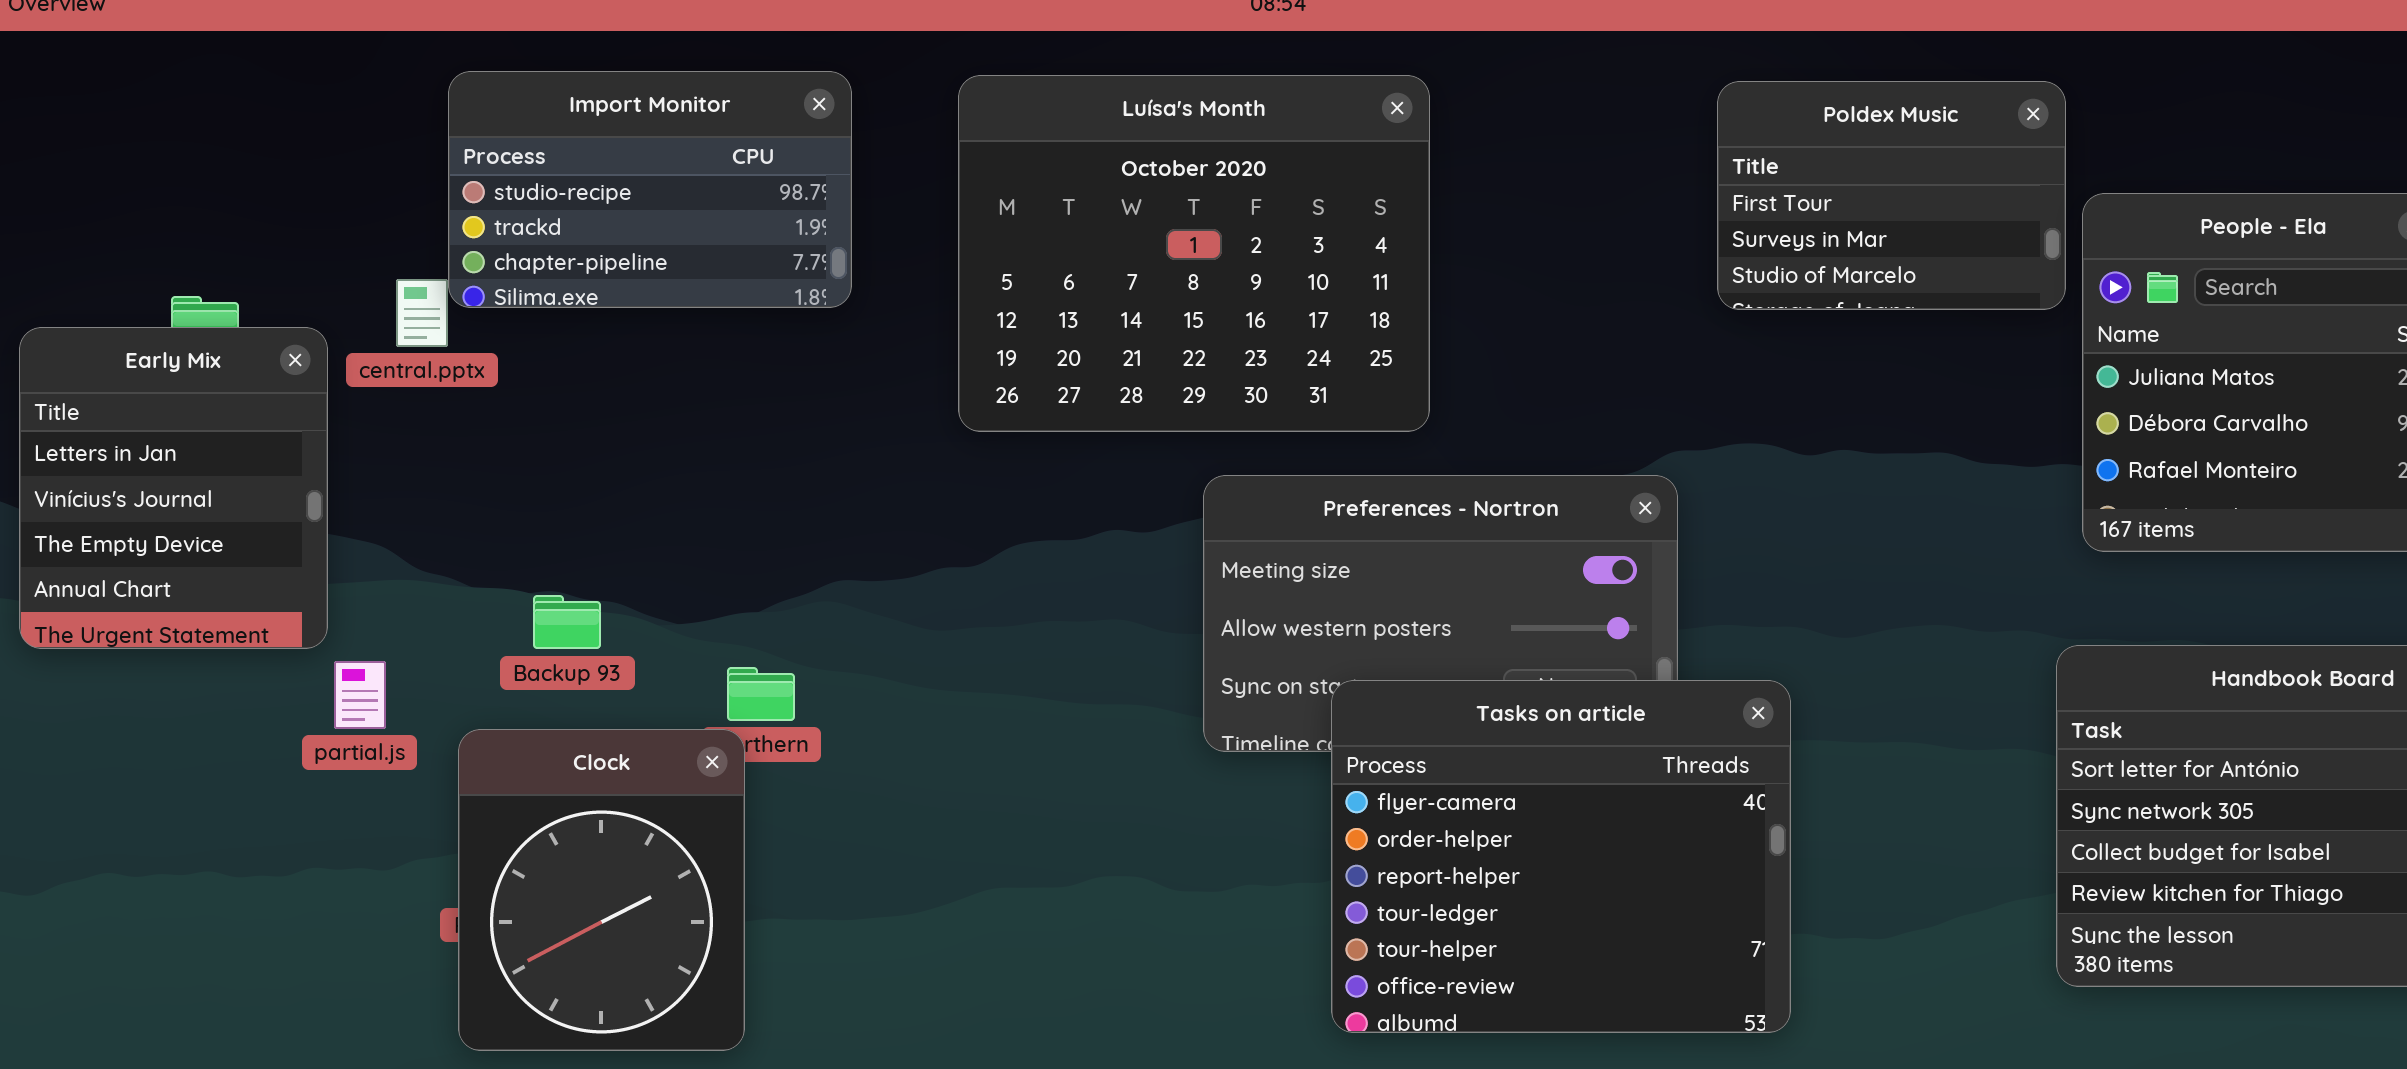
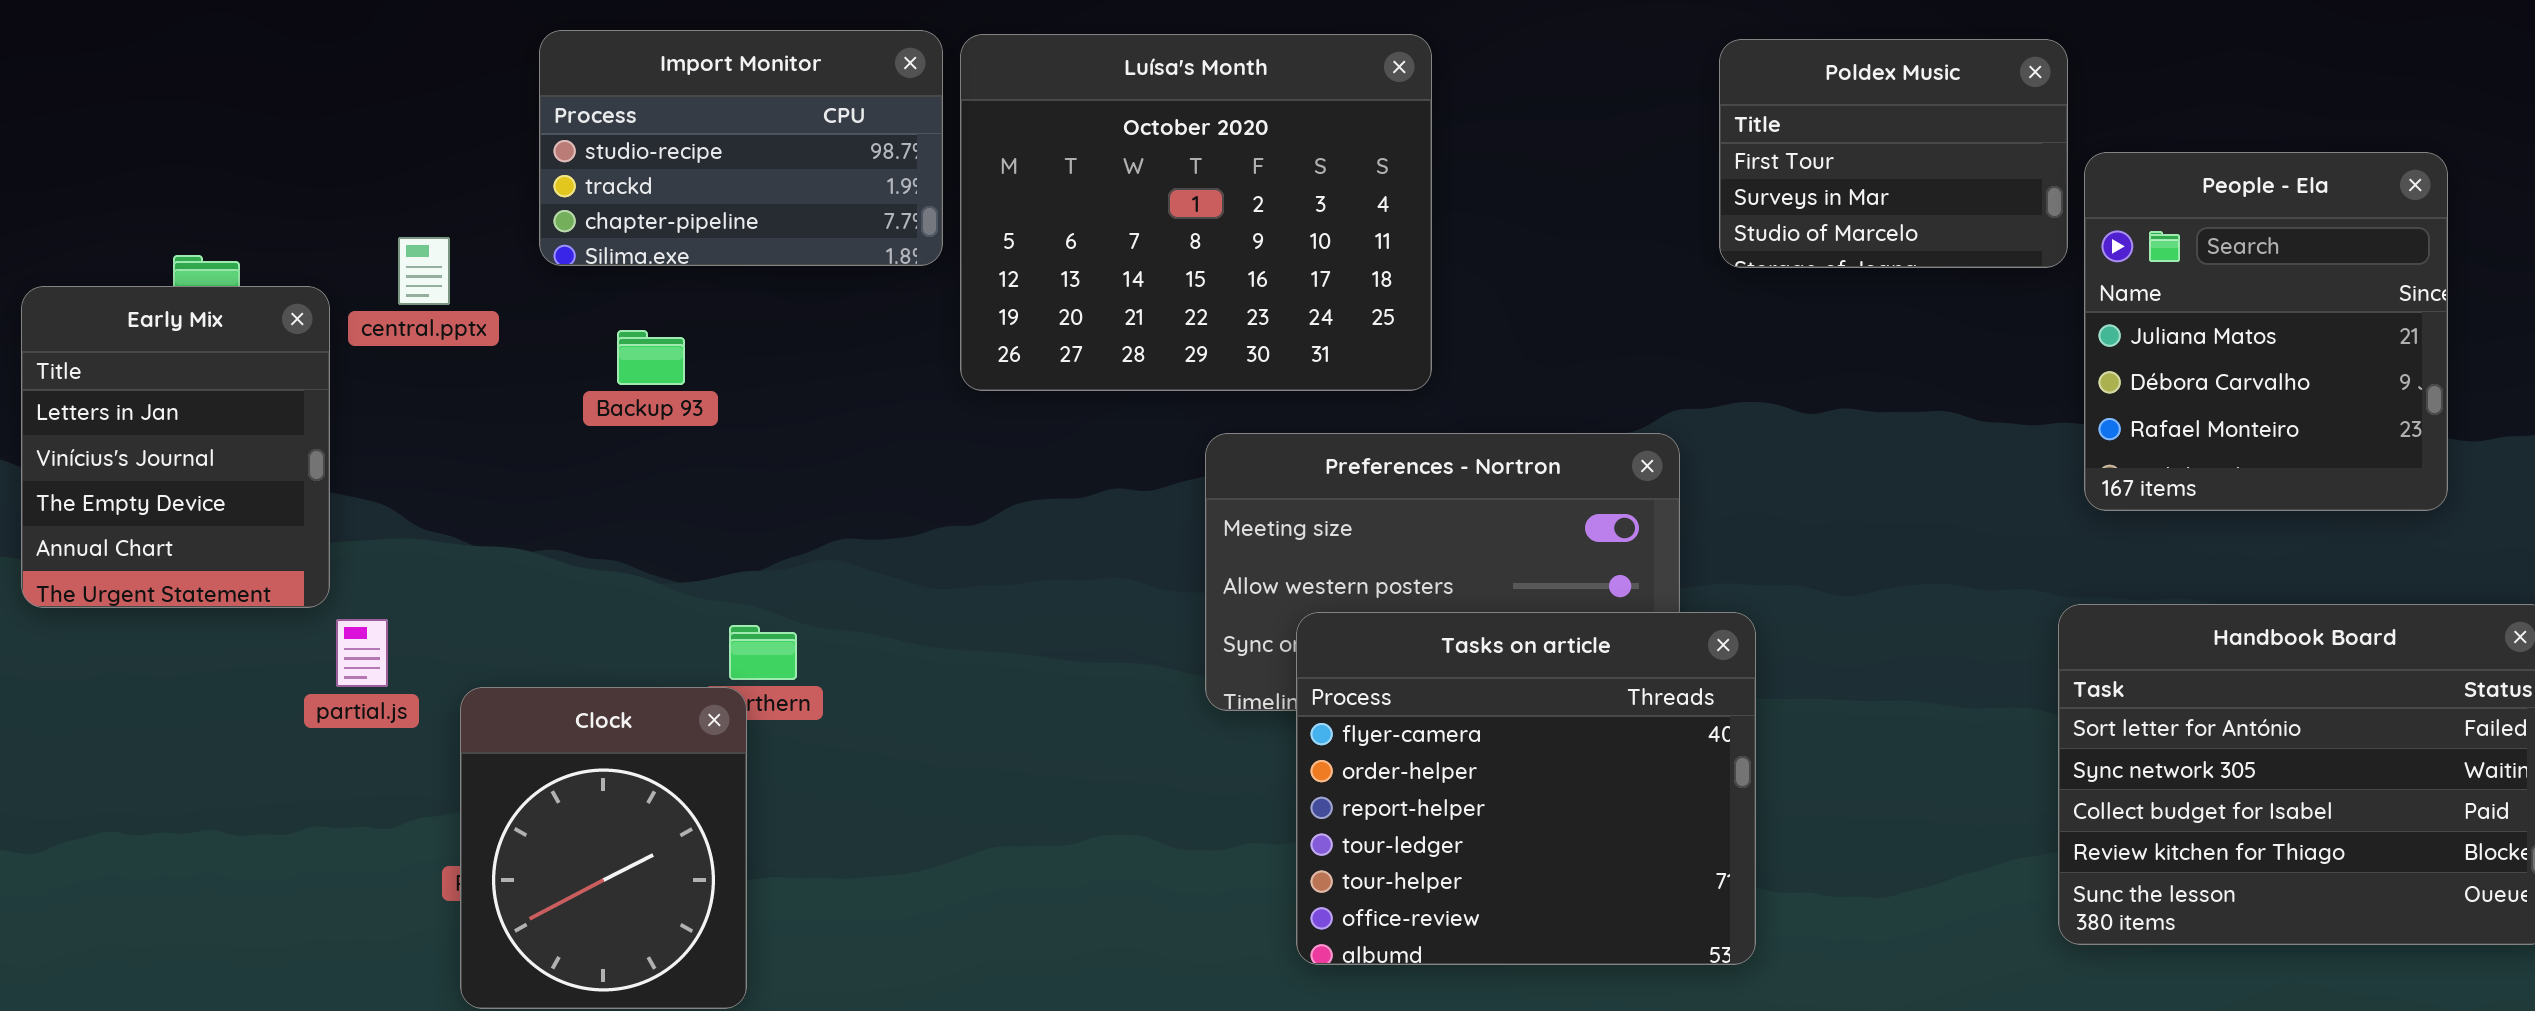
Import Monitor: [448,71,852,308] -> [539,30,943,266], moved
Backup 93: [533,595,601,649] -> [617,330,685,385], moved
Tasks on article: [1331,680,1791,1033] -> [1296,612,1756,965], moved

